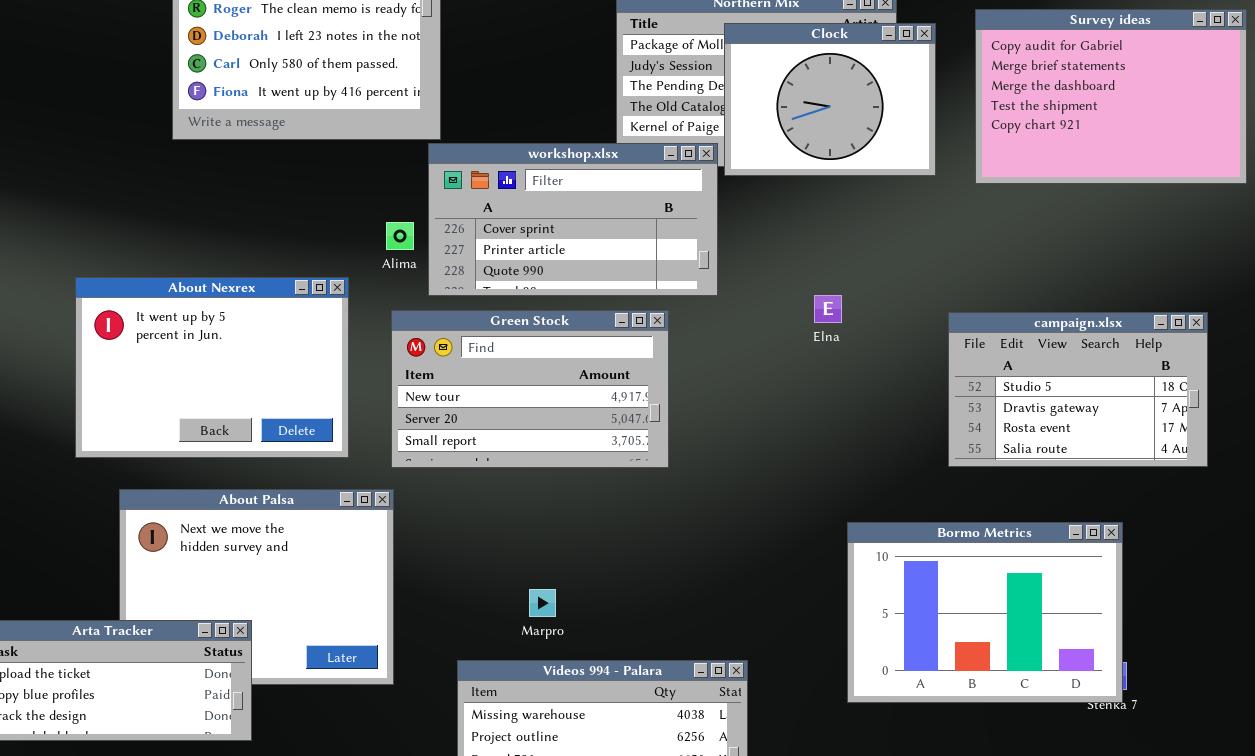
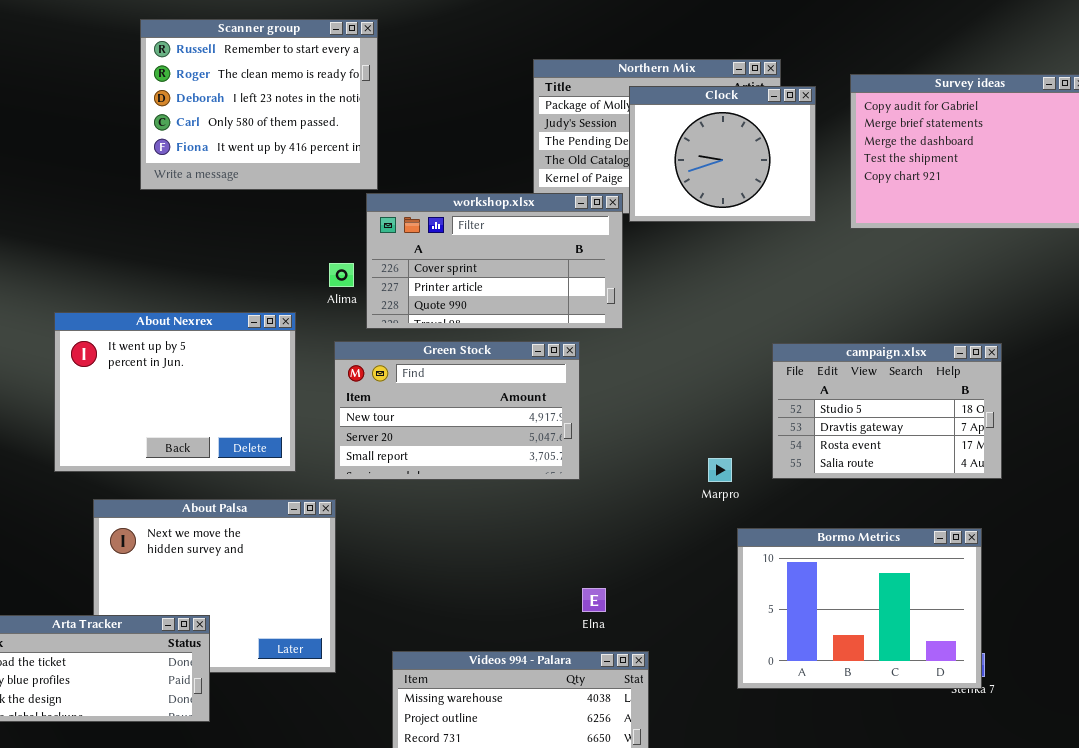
Elna: [814,295,842,323] -> [582,588,606,612], moved
campaign.xlsx: [948,312,1208,467] -> [772,343,1002,479], moved
Marpro: [529,589,556,617] -> [708,458,732,482], moved

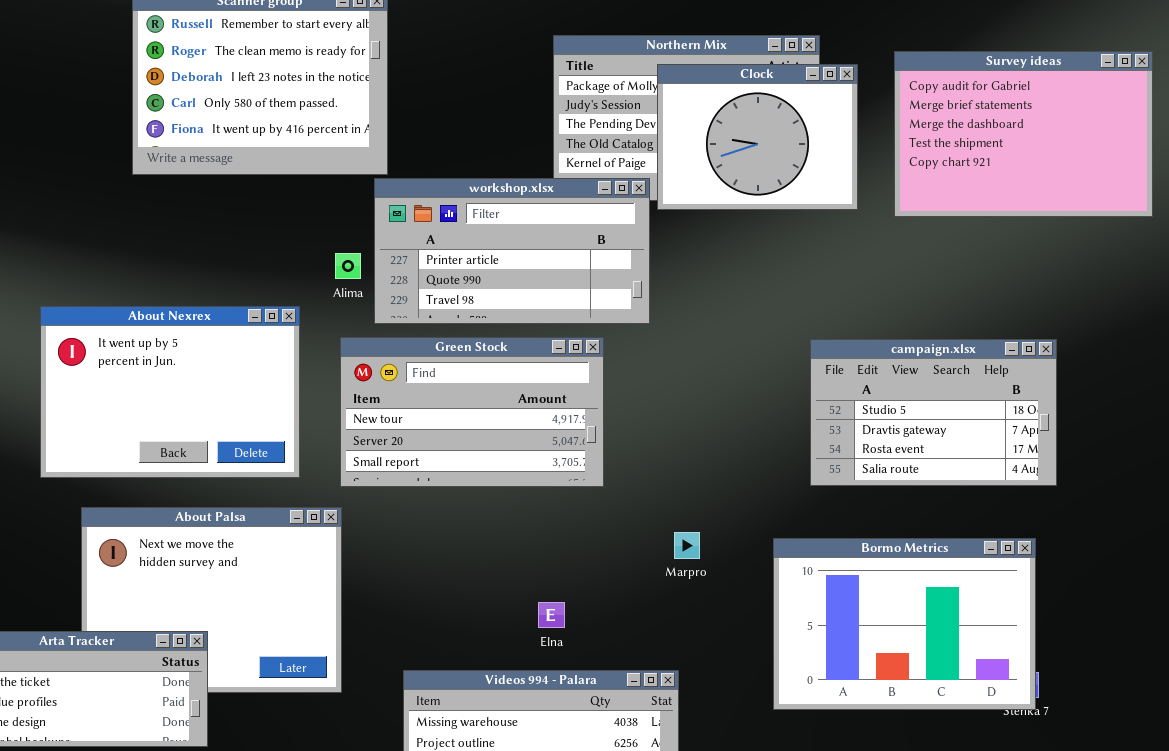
workshop.xlsx: [366,193,623,329] -> [374,178,650,324], scrolled down 1 row
Marpro: [708,458,732,482] -> [674,532,700,559], moved
Elna: [582,588,606,612] -> [538,602,565,628], moved

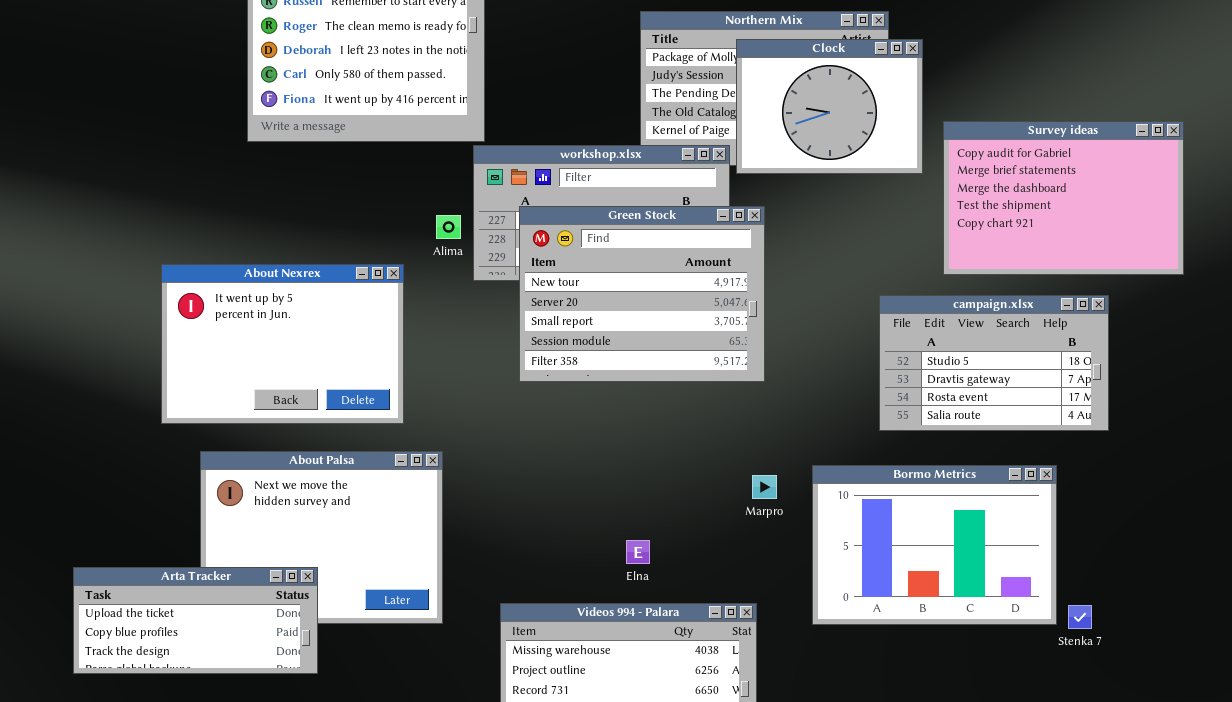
Survey ideas: [894,51,1153,217] -> [943,121,1184,275], moved
Green Stock: [340,337,604,487] -> [519,206,765,382], moved, resized
Bormo Metrics: [773,538,1036,710] -> [812,465,1057,625], moved

